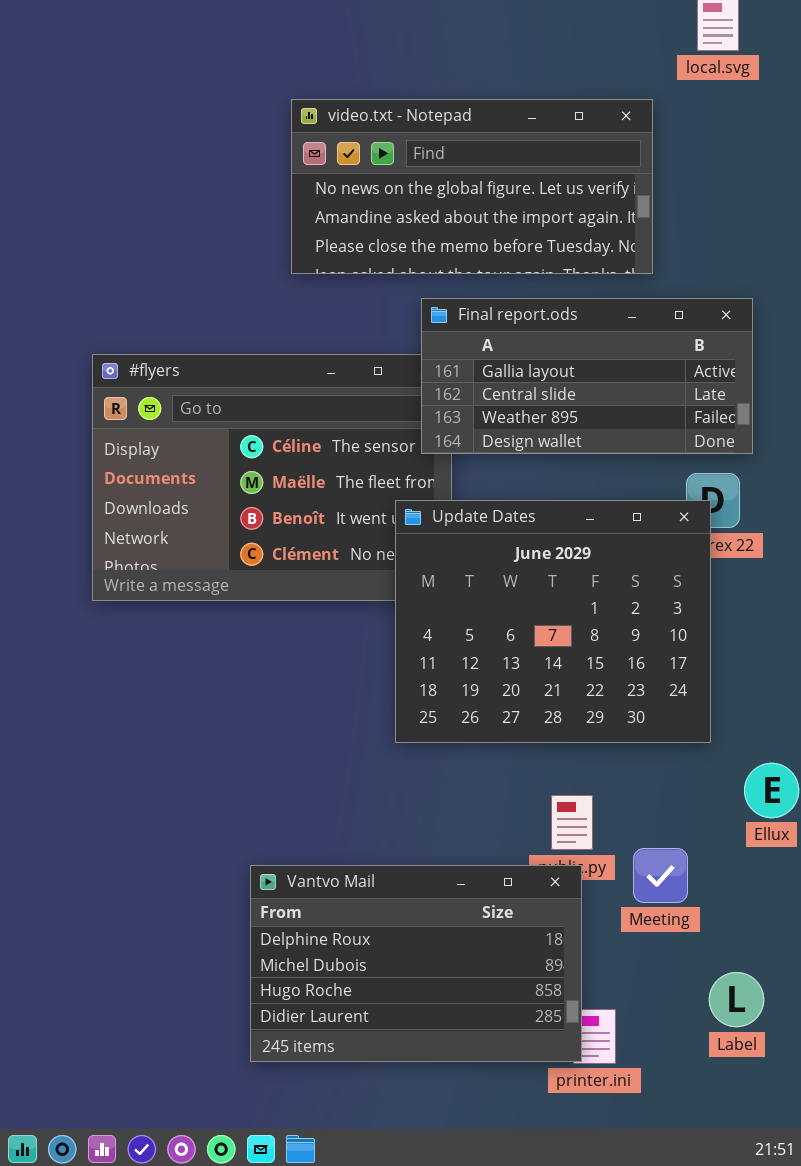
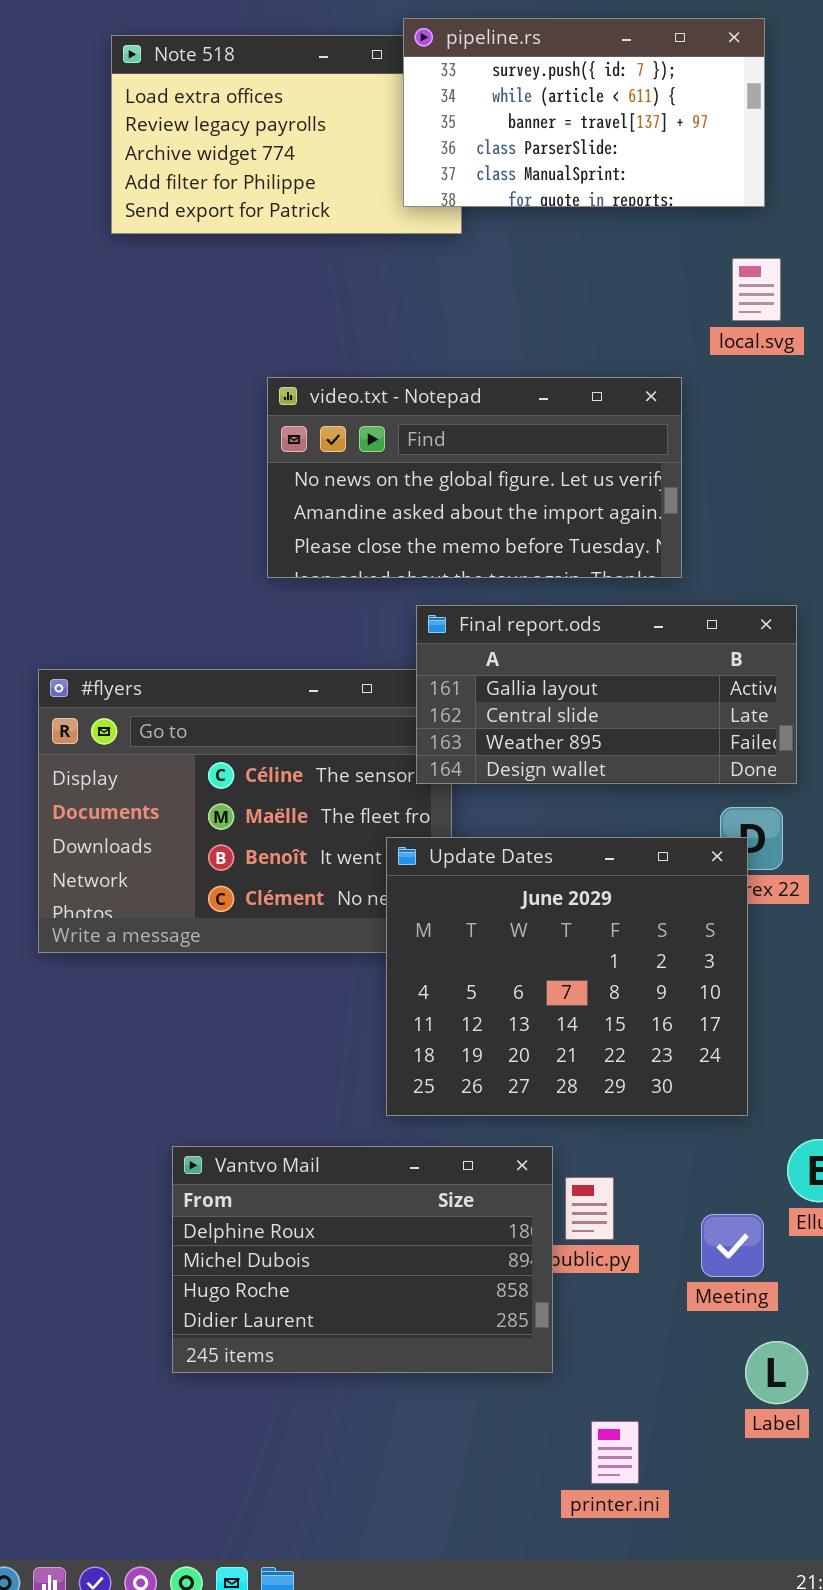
Meeting: [633,848,688,903] -> [701,1214,764,1277], moved
Vantvo Mail: [250,865,582,1062] -> [172,1146,553,1373], moved
Label: [709,972,764,1027] -> [745,1341,808,1404], moved

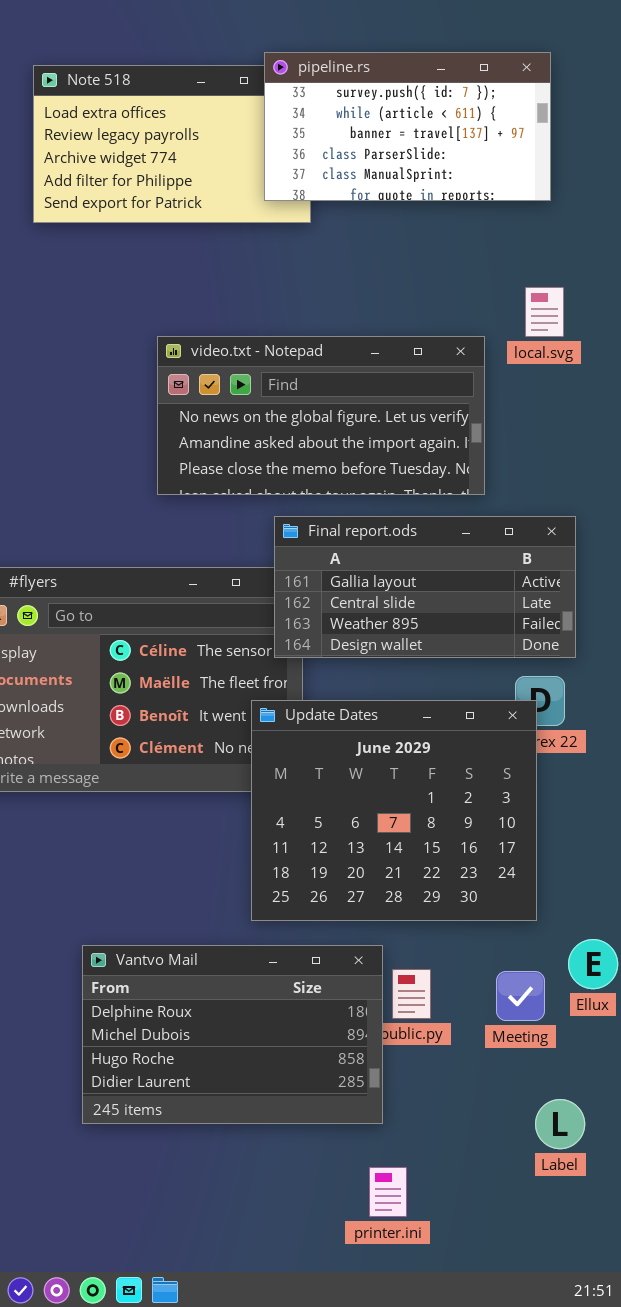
local.svg: [732,258,781,321] -> [525,287,564,337], moved
Meeting: [701,1214,764,1277] -> [496,971,545,1021], moved
printer.ini: [591,1421,639,1484] -> [369,1167,407,1217], moved

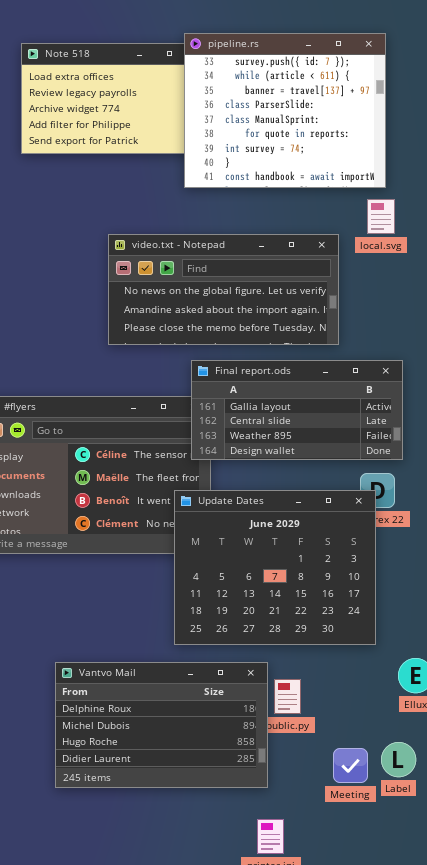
pipeline.rs: [264,52,551,201] -> [184,33,386,188], resized
Meeting: [496,971,545,1021] -> [333,748,368,783], moved
Label: [535,1099,585,1149] -> [381,742,416,777], moved

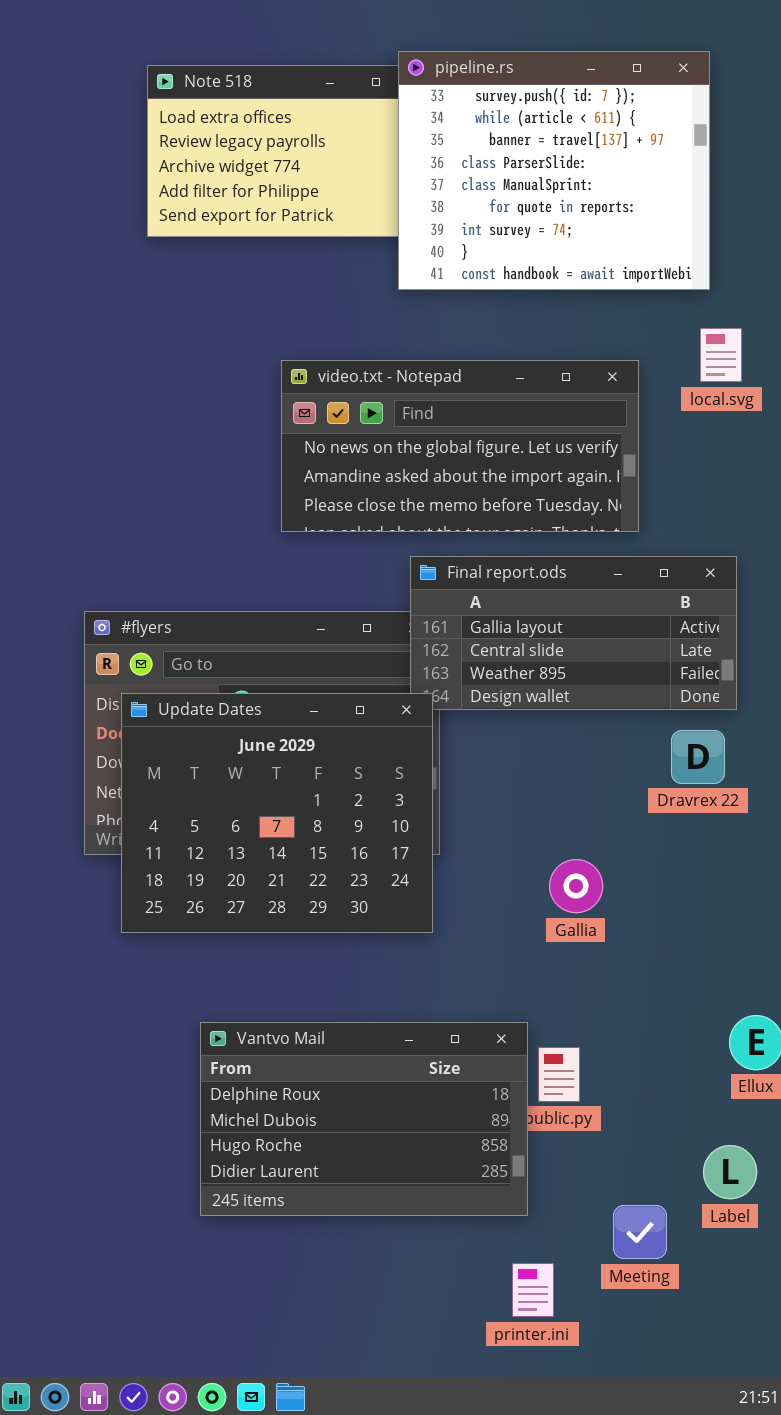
local.svg: [367,199,395,234] -> [700,328,742,382], moved
Update Dates: [174,490,376,645] -> [121,693,433,933], moved
Meeting: [333,748,368,783] -> [613,1205,667,1259], moved

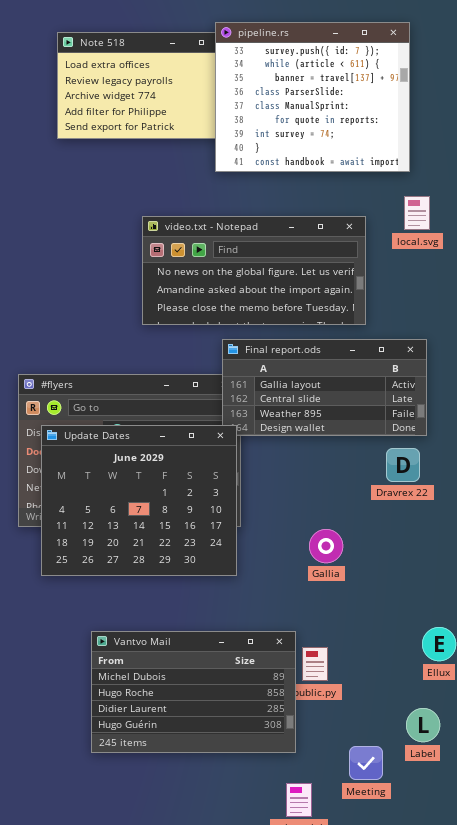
Vantvo Mail: [200,1022,528,1216] -> [91,631,296,753], scrolled down 1 row

